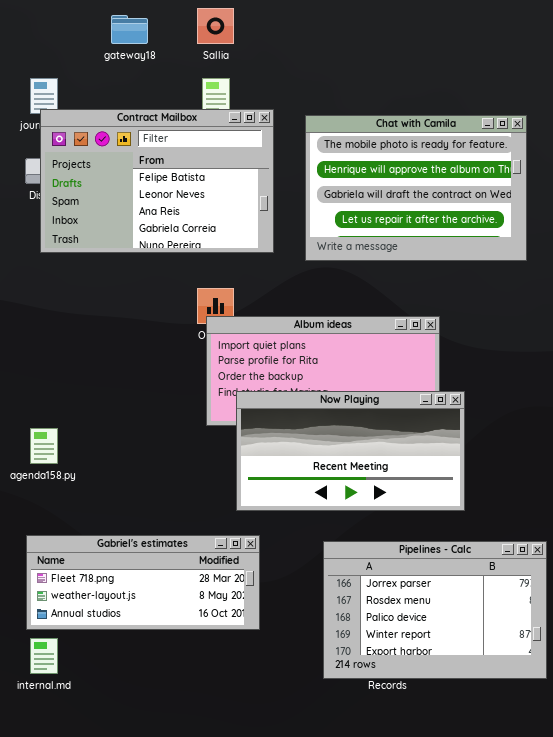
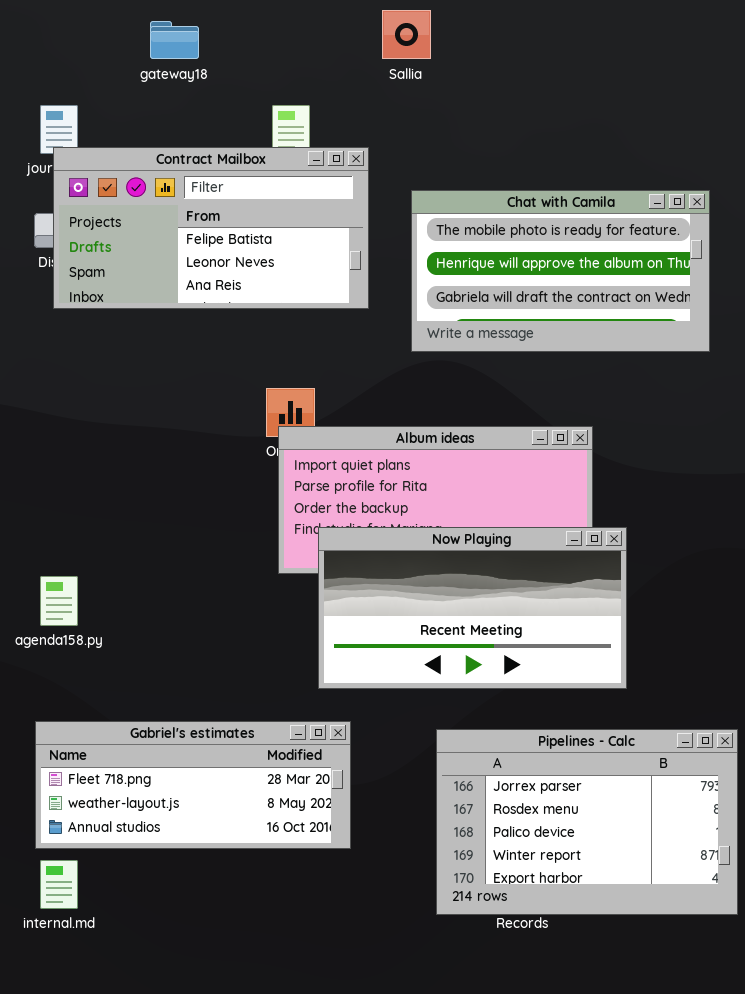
Sallia: [197,8,234,44] -> [382,10,431,59], moved
Contract Mailbox: [40,109,274,253] -> [53,147,369,309], resized
Chat with Camila: [305,115,527,261] -> [411,190,710,352], resized

